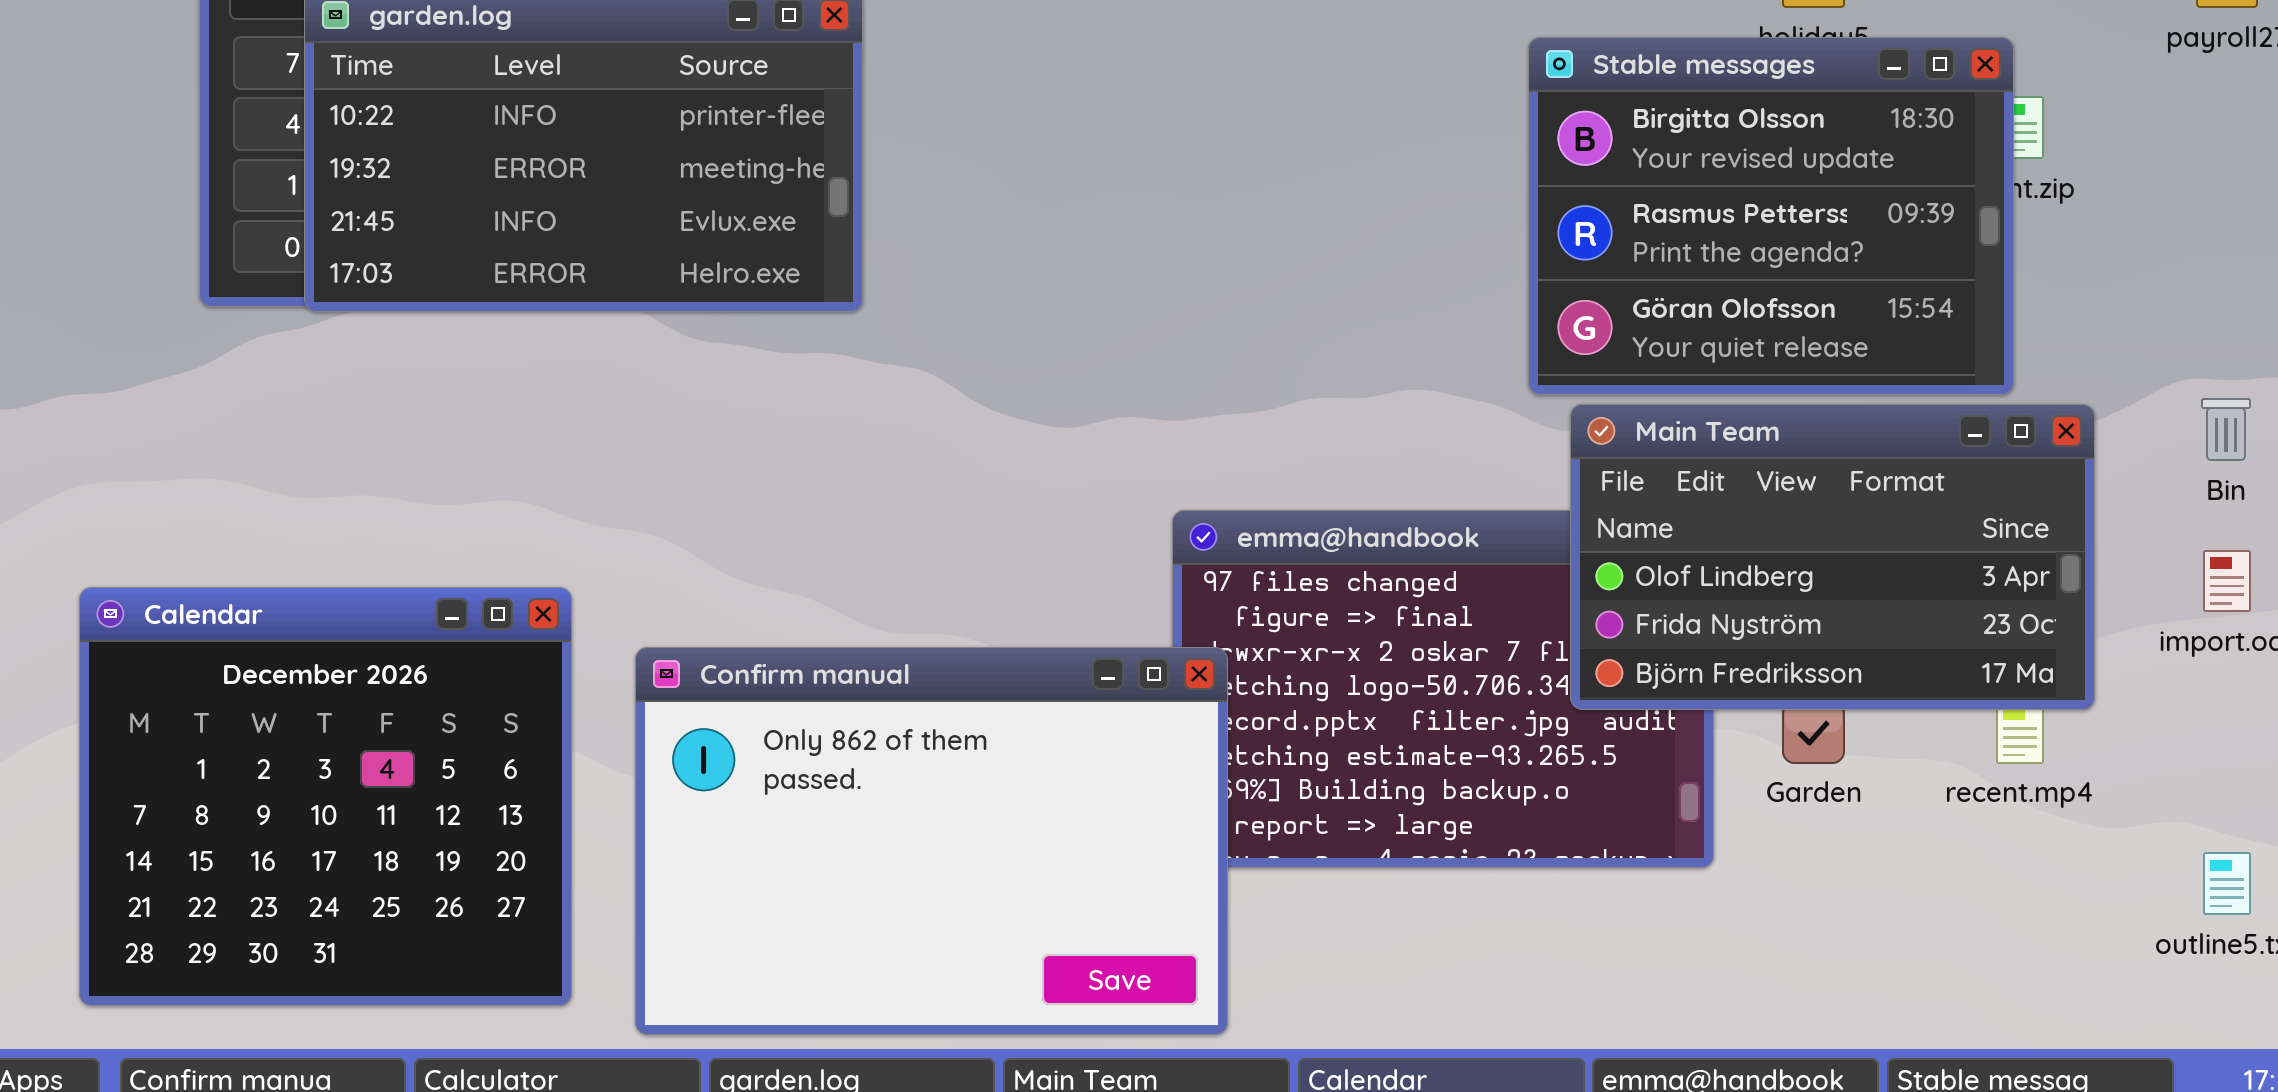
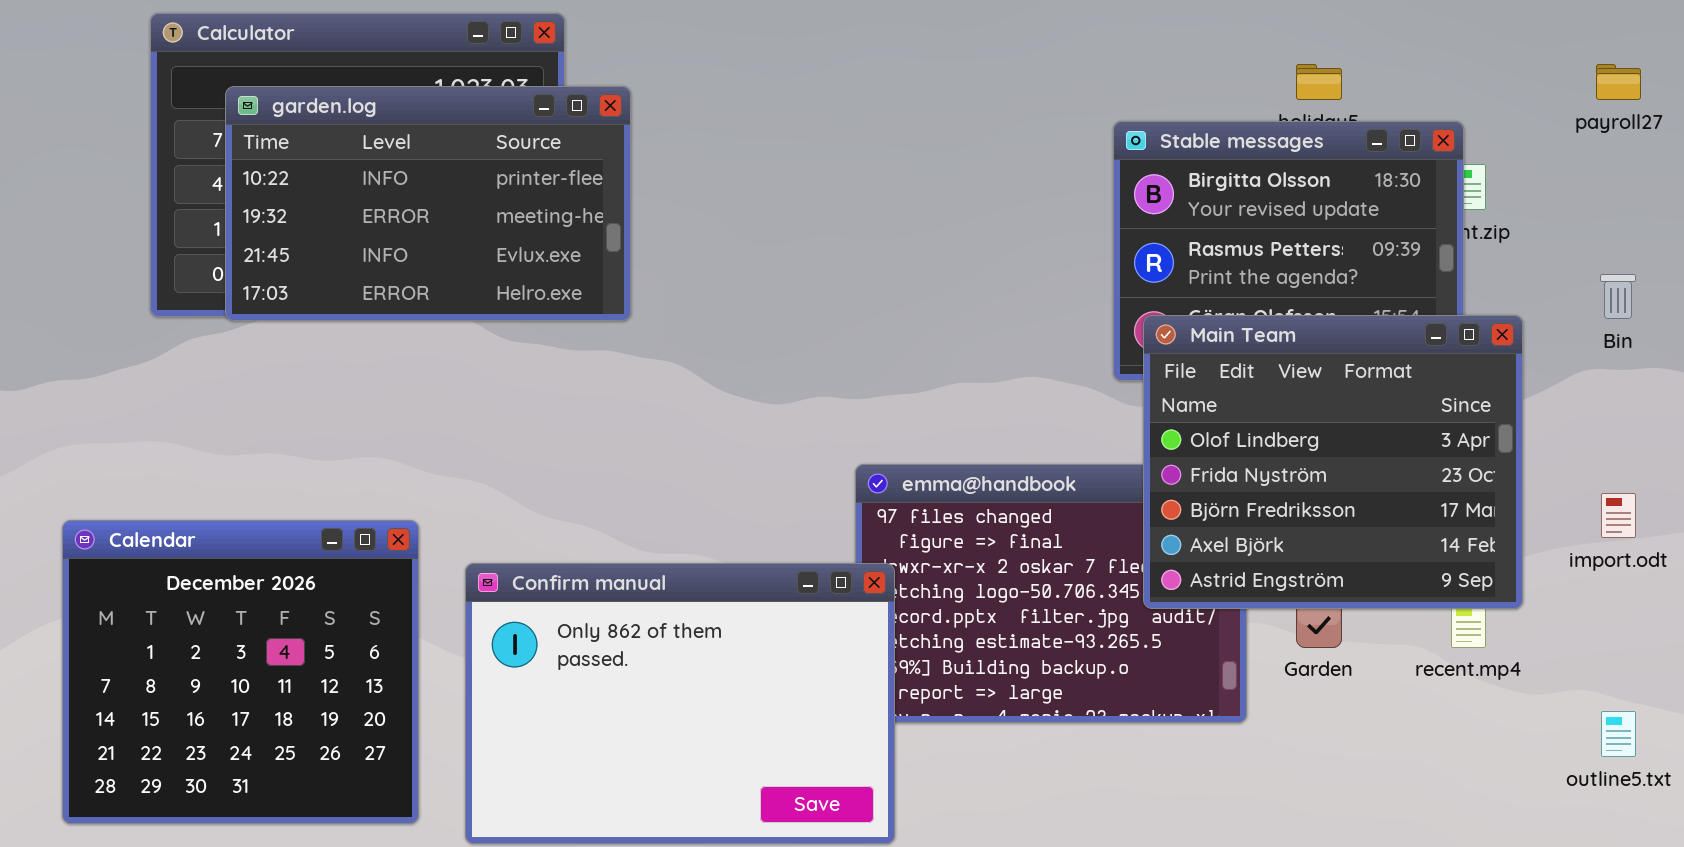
Bin: [2201,398,2251,461] -> [1600,274,1636,319], moved
Main Team: [1570,404,2095,710] -> [1143,315,1523,609], resized

